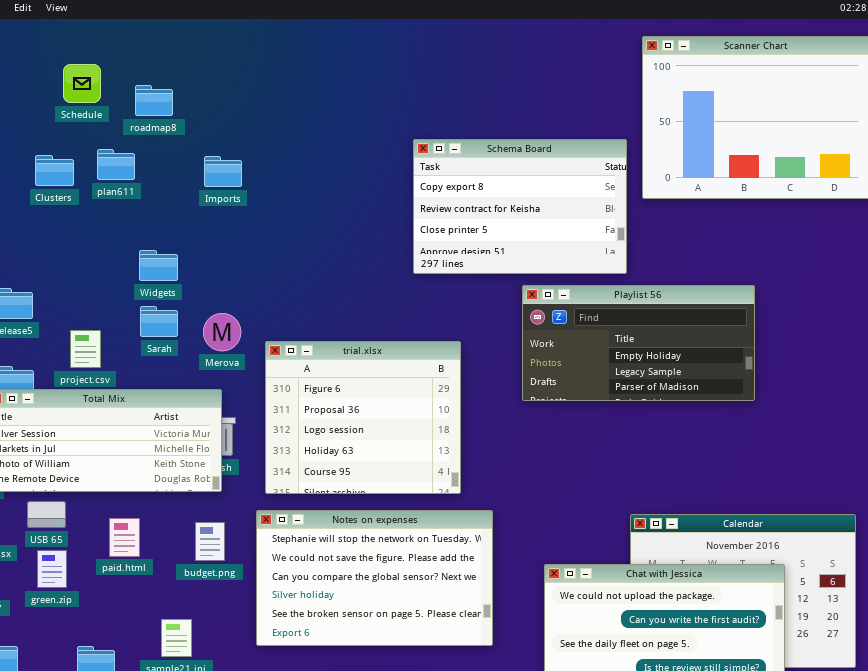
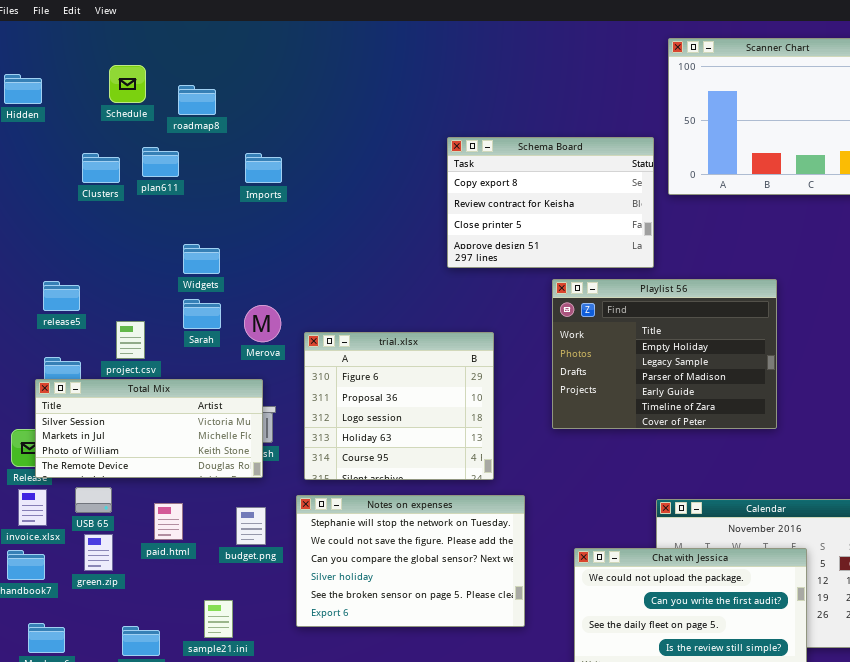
Playlist 56: [522,285,755,401] -> [552,279,777,429], resized

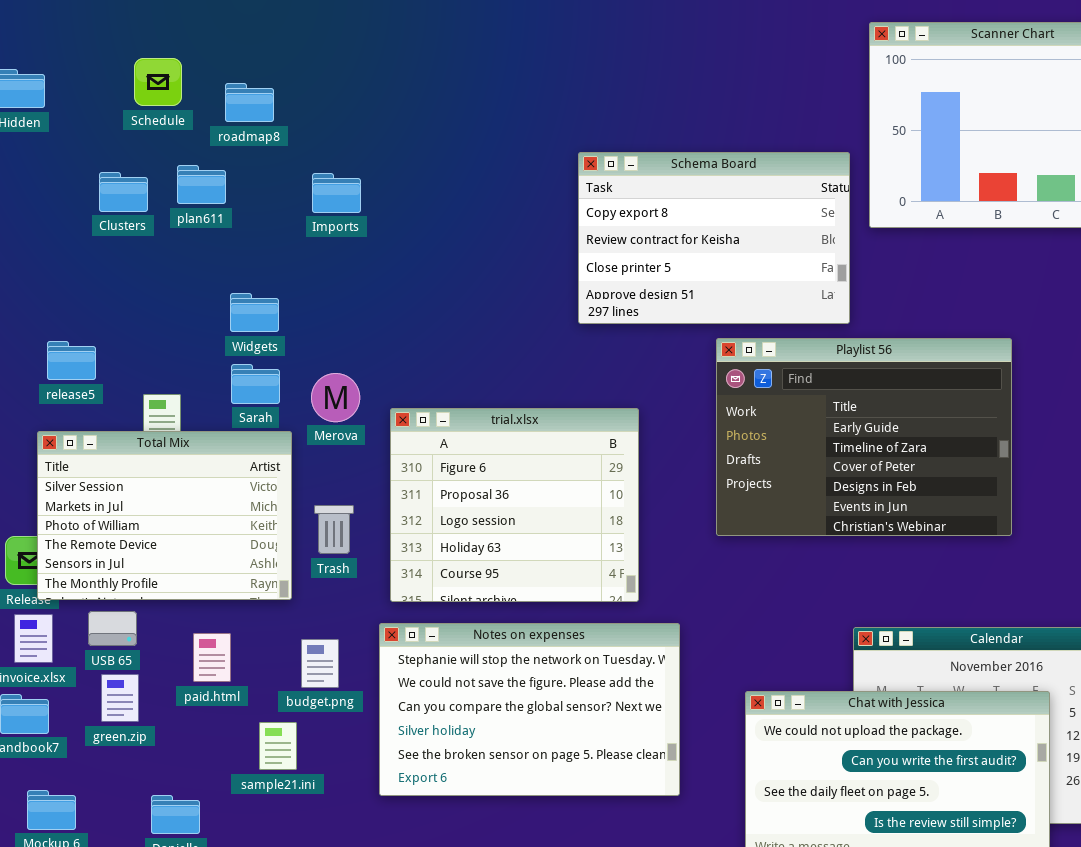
Playlist 56: [552,279,777,429] -> [716,338,1012,536], scrolled down 3 rows
Total Mix: [35,379,263,478] -> [37,431,292,600], resized
sample21.ini: [204,600,233,638] -> [259,722,297,770], moved

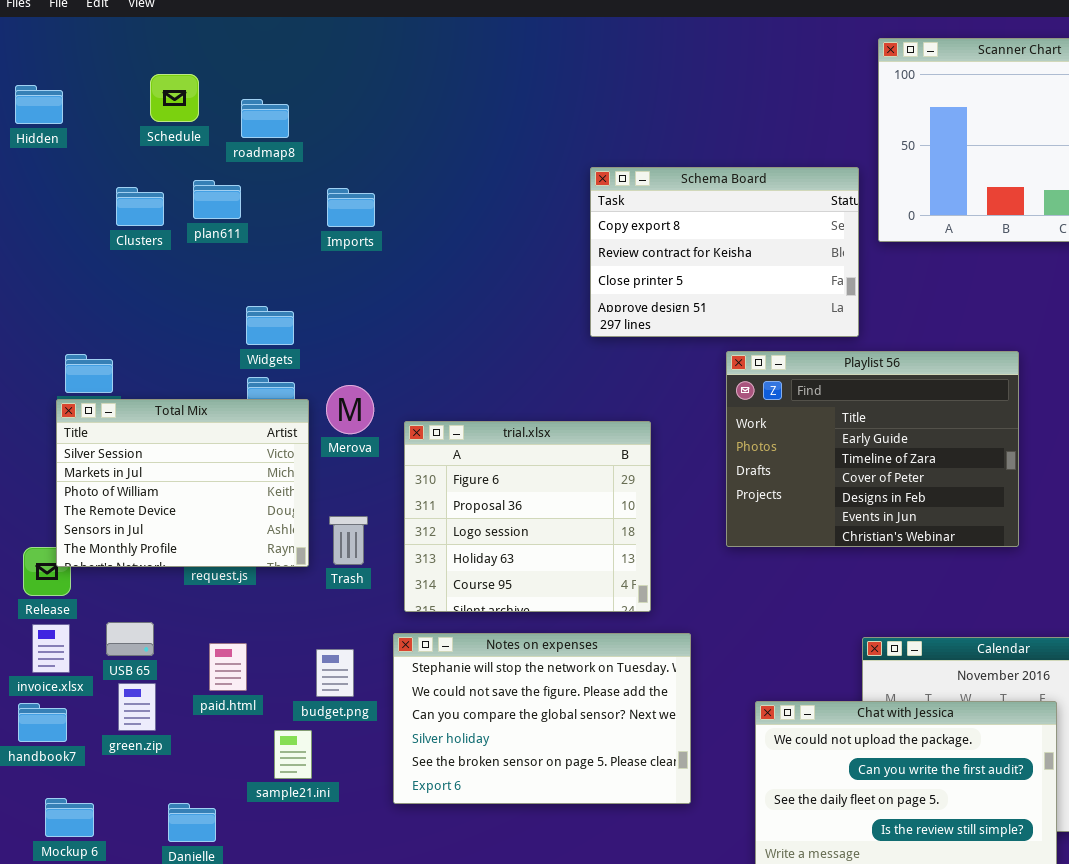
Total Mix: [37,431,292,600] -> [56,399,309,567], moved

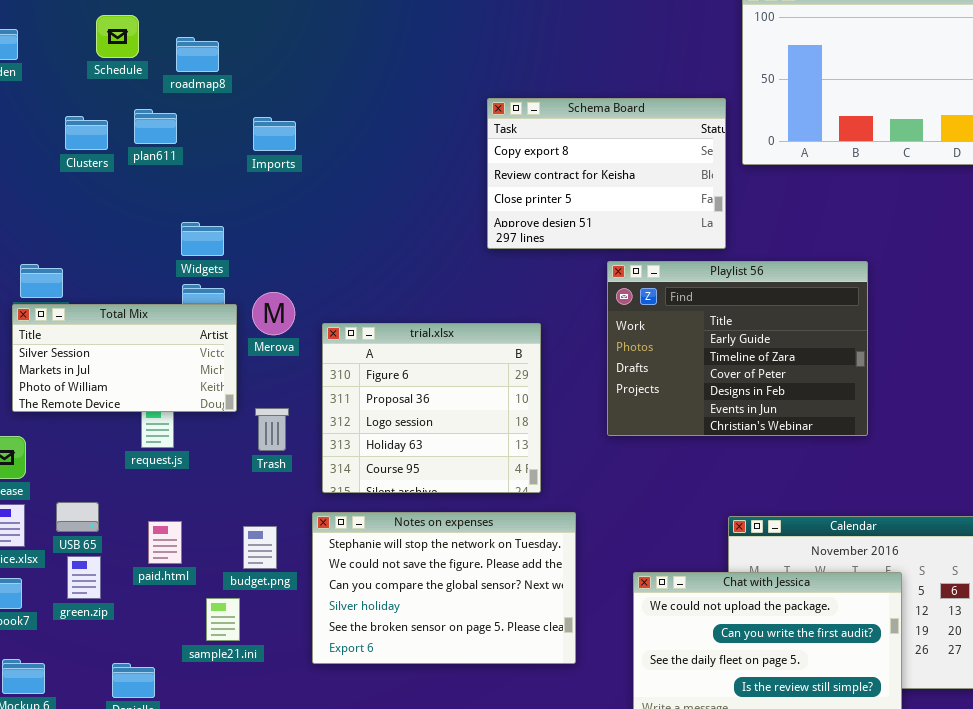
Total Mix: [56,399,309,567] -> [12,304,237,412], resized

